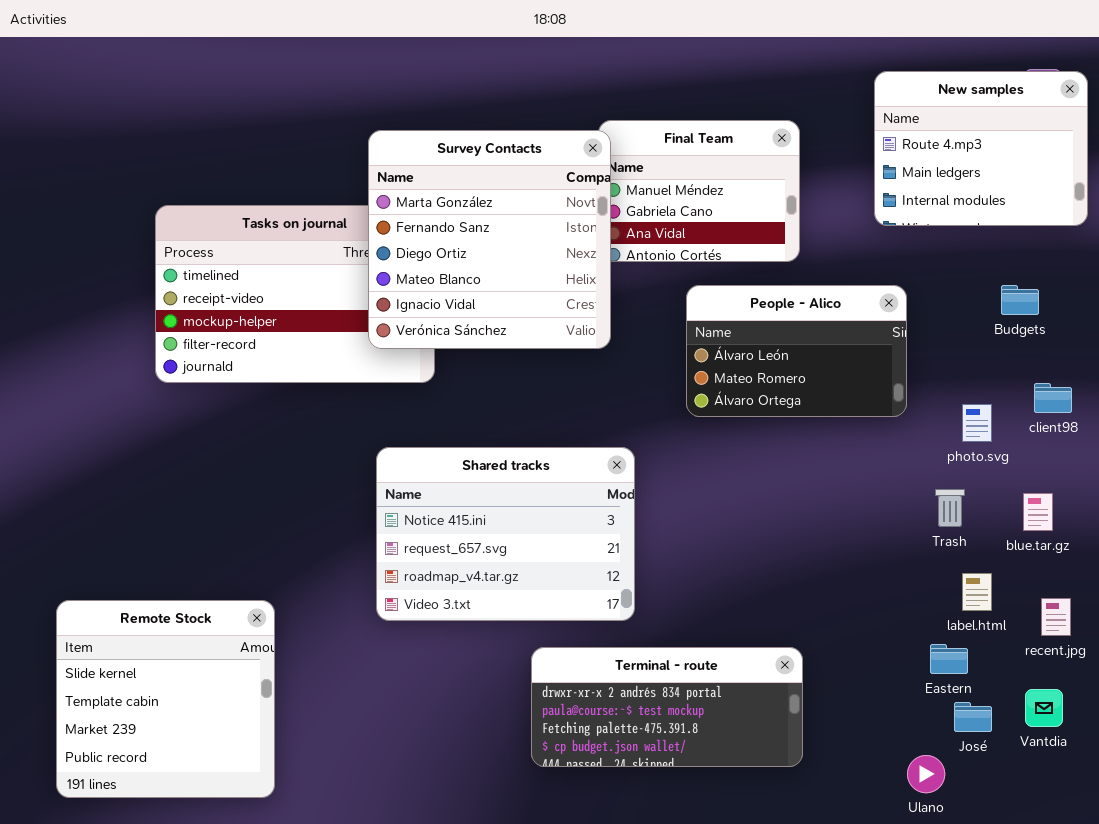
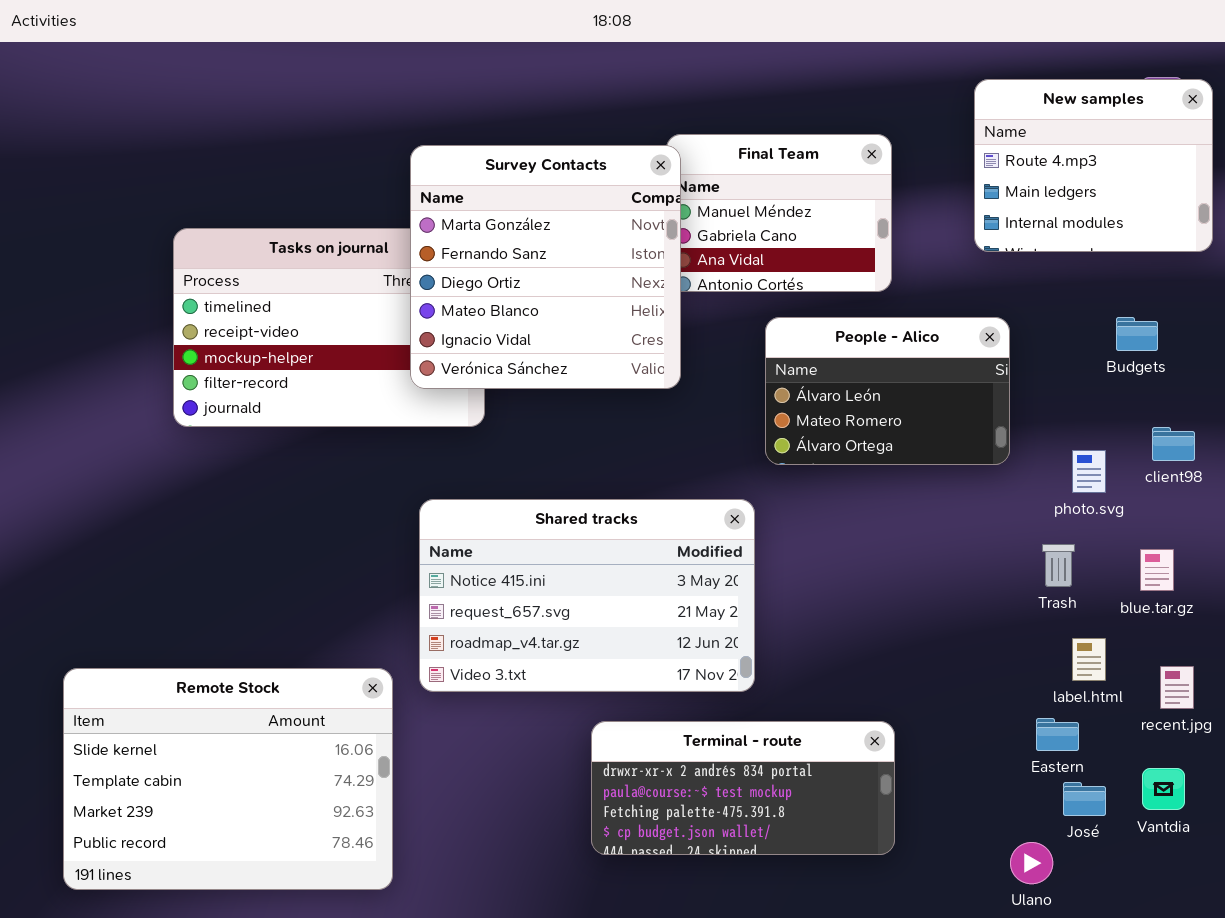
Shared tracks: [376,447,635,621] -> [419,499,755,692], resized
Remote Stock: [56,600,275,798] -> [63,668,393,890], resized

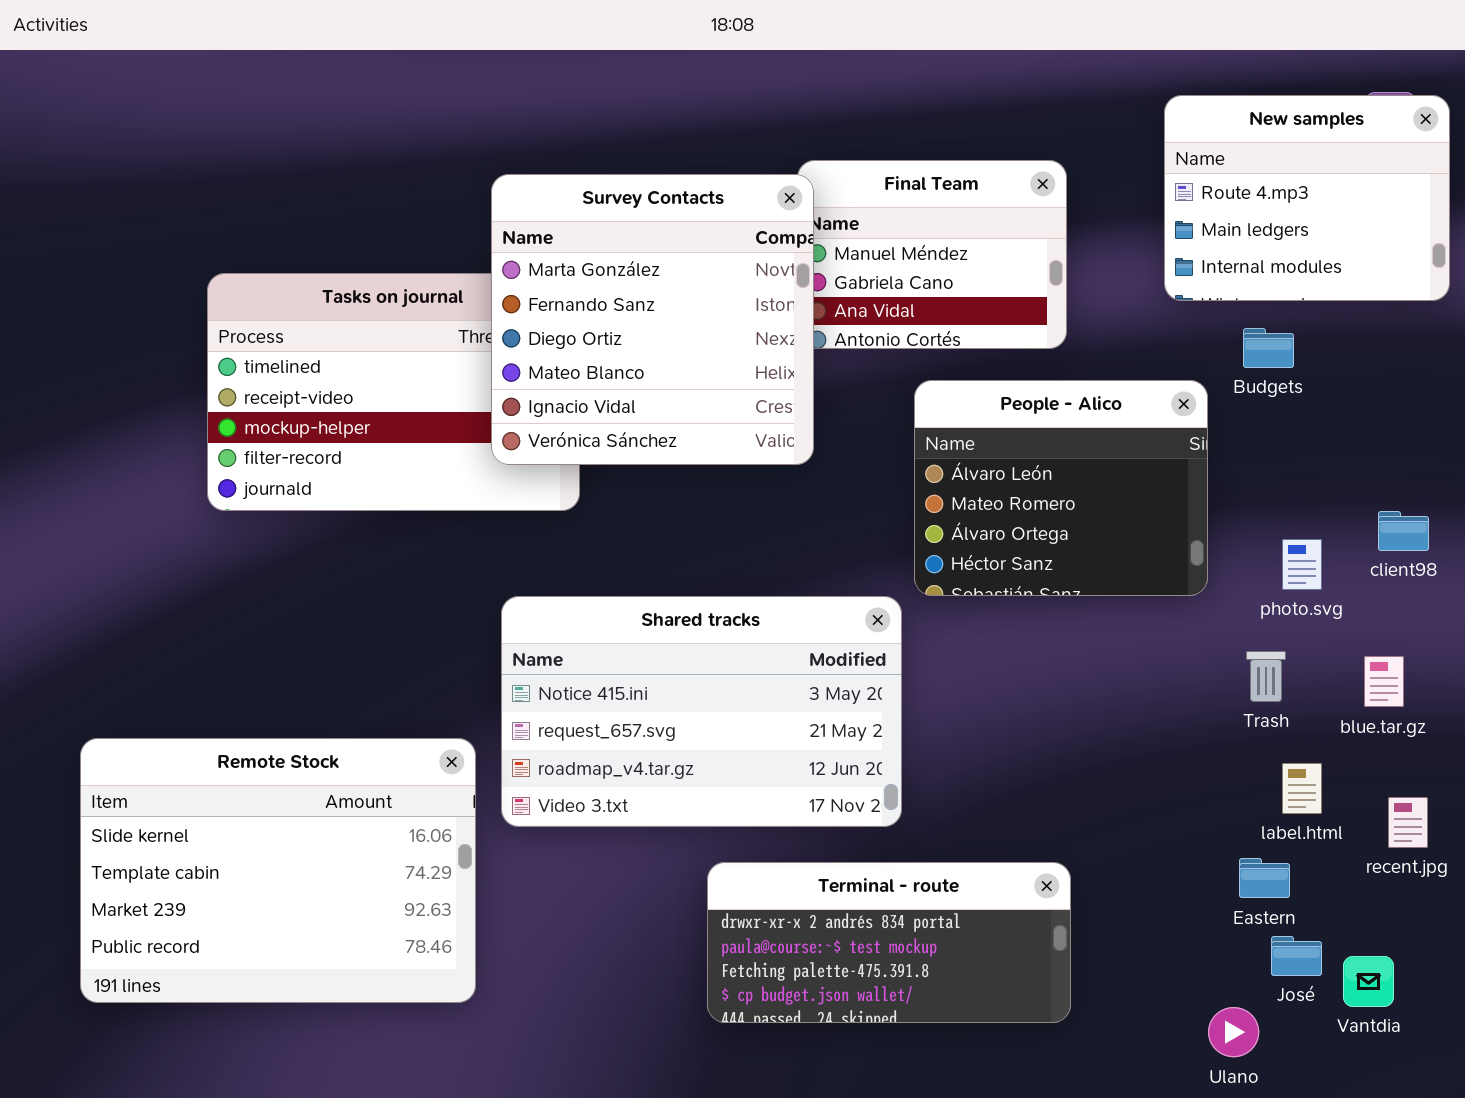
People - Alico: [765,317,1010,465] -> [914,380,1208,596], resized
Budgets: [1116,317,1158,351] -> [1243,328,1294,368], moved
Remote Stock: [63,668,393,890] -> [80,738,476,1003], moved
Vantdia: [1142,768,1185,810] -> [1343,956,1394,1007], moved

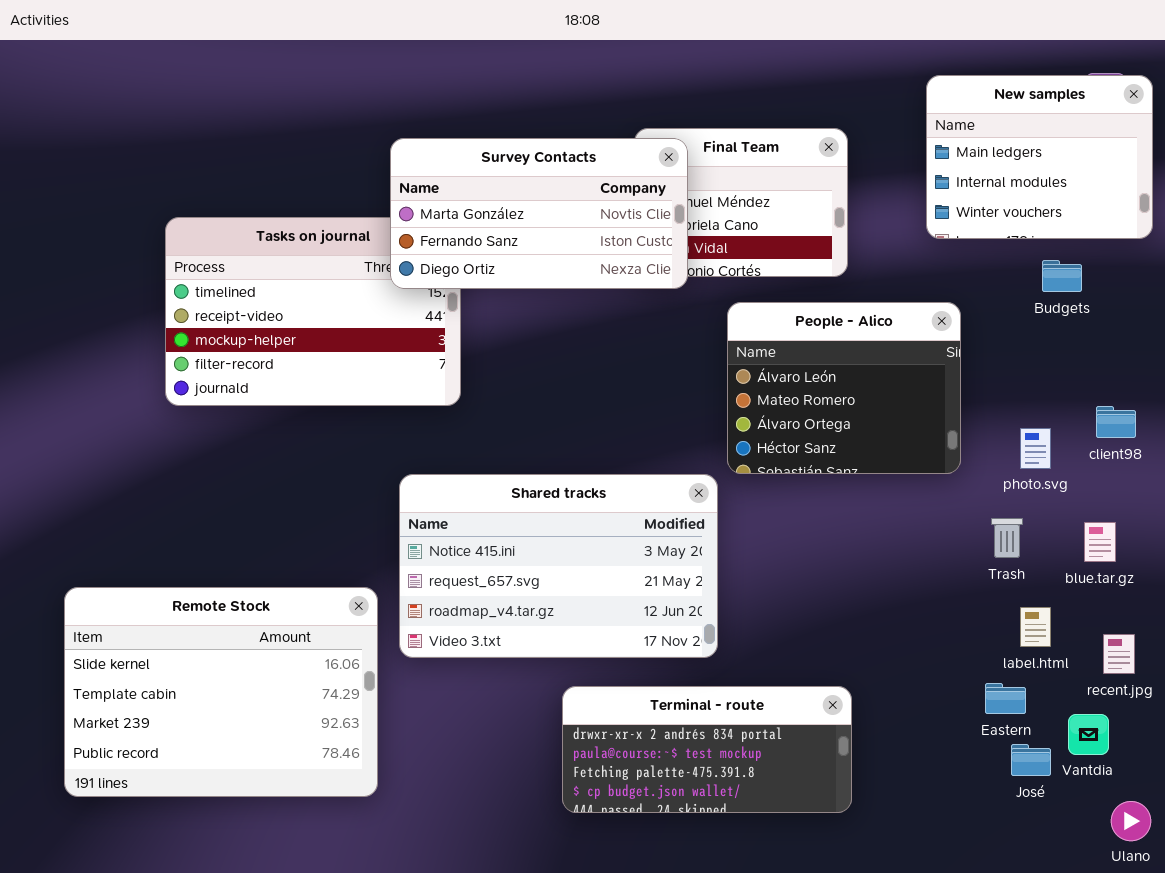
New samples: [1164,95,1450,301] -> [926,75,1153,239], scrolled down 1 row
Survey Contacts: [491,174,814,465] -> [390,138,688,289], resized
Budgets: [1243,328,1294,368] -> [1042,260,1082,292], moved
Vantdia: [1343,956,1394,1007] -> [1068,714,1109,755], moved
Ulano: [1208,1007,1259,1057] -> [1111,801,1151,841], moved

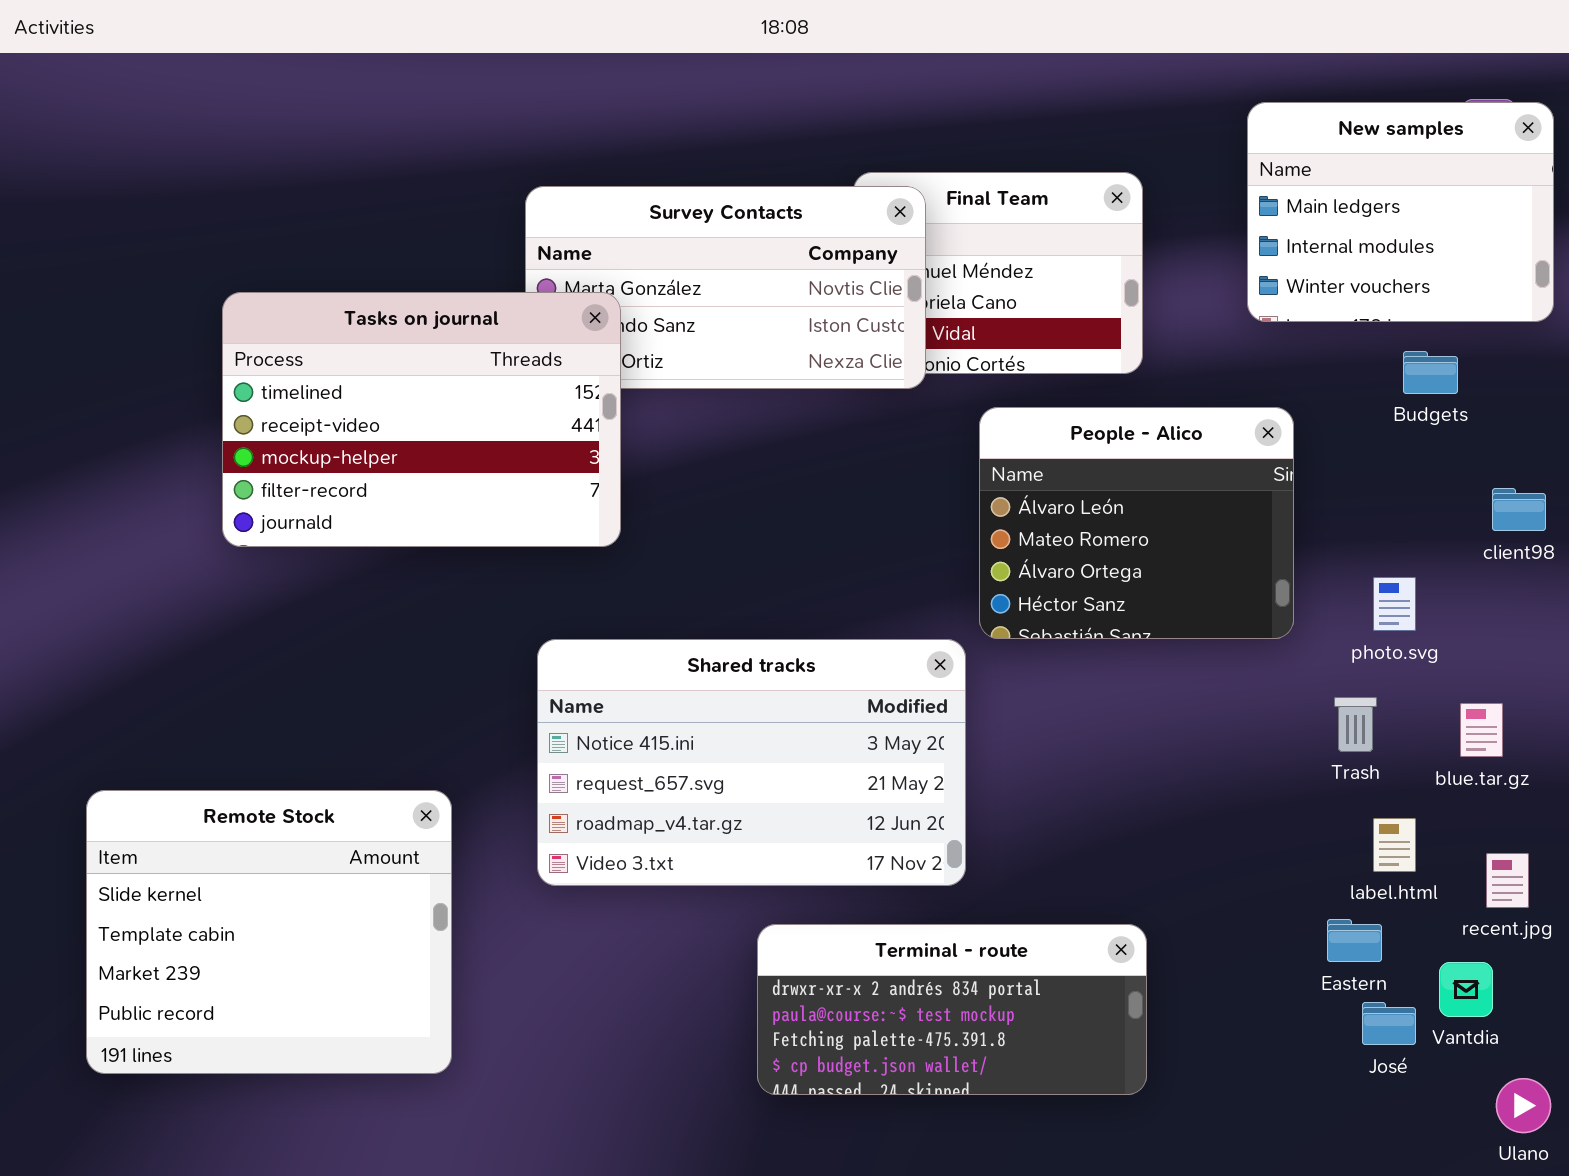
Tasks on journal: [165,217,461,406] -> [222,292,621,547], raised
client98: [1096,406,1136,438] -> [1492,488,1546,531], moved
Remote Stock: [64,587,378,797] -> [86,790,452,1074], resized

